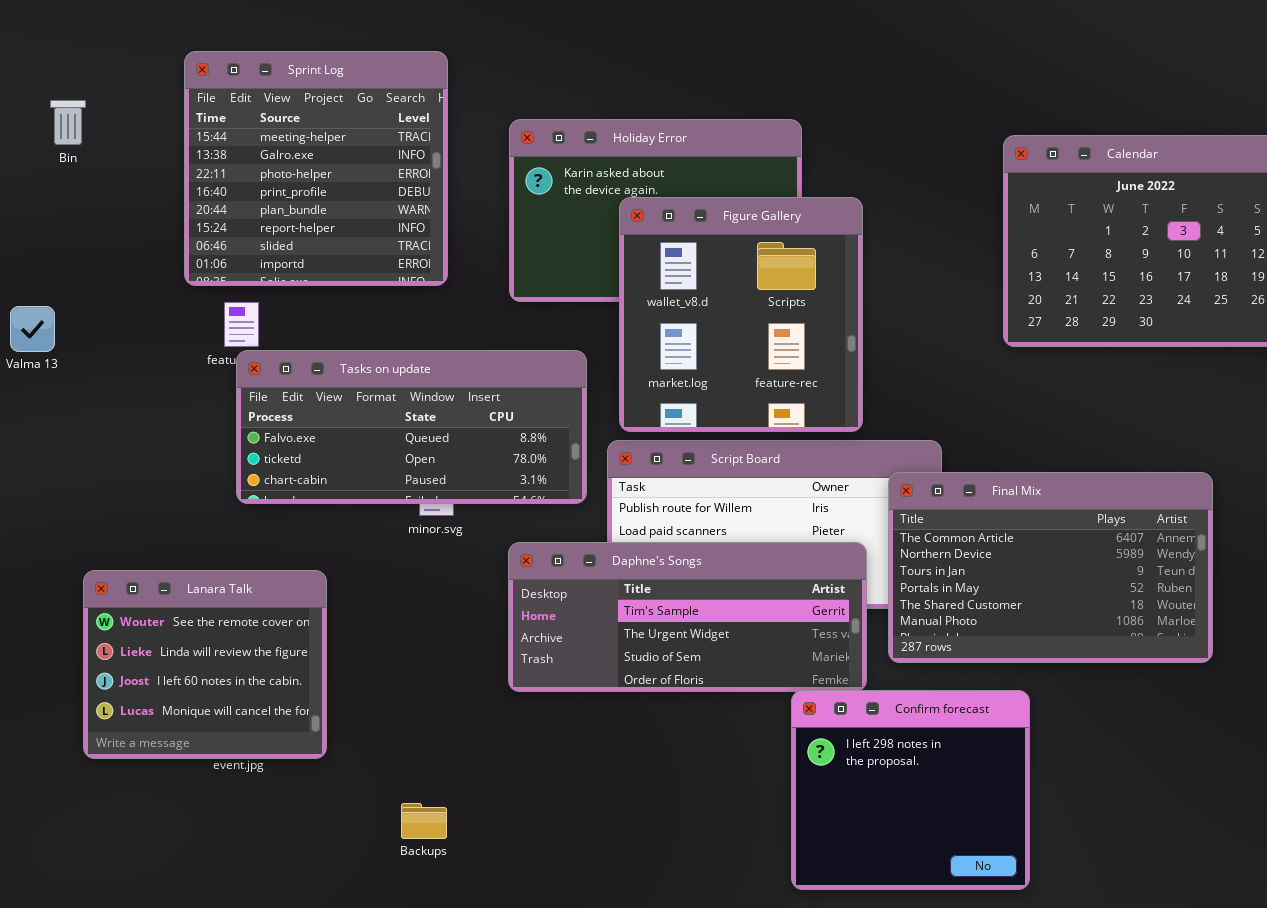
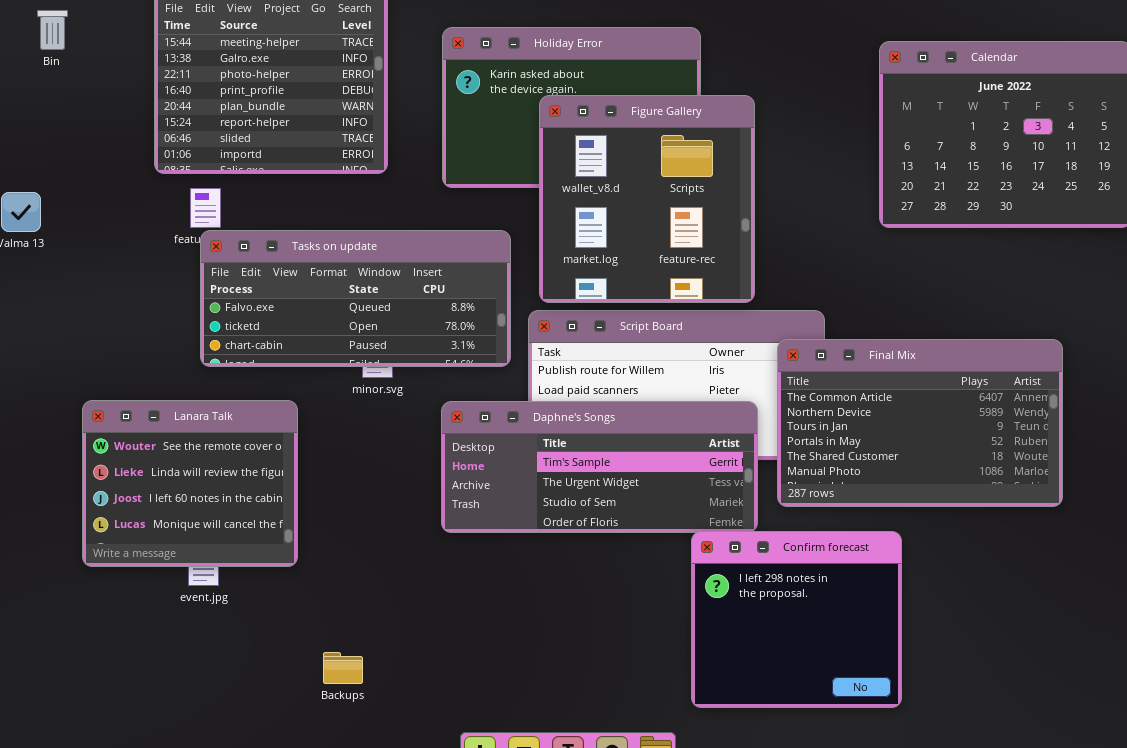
Lanara Talk: [83,570,327,759] -> [82,400,298,567], moved
Backups: [401,803,447,839] -> [323,652,363,684], moved

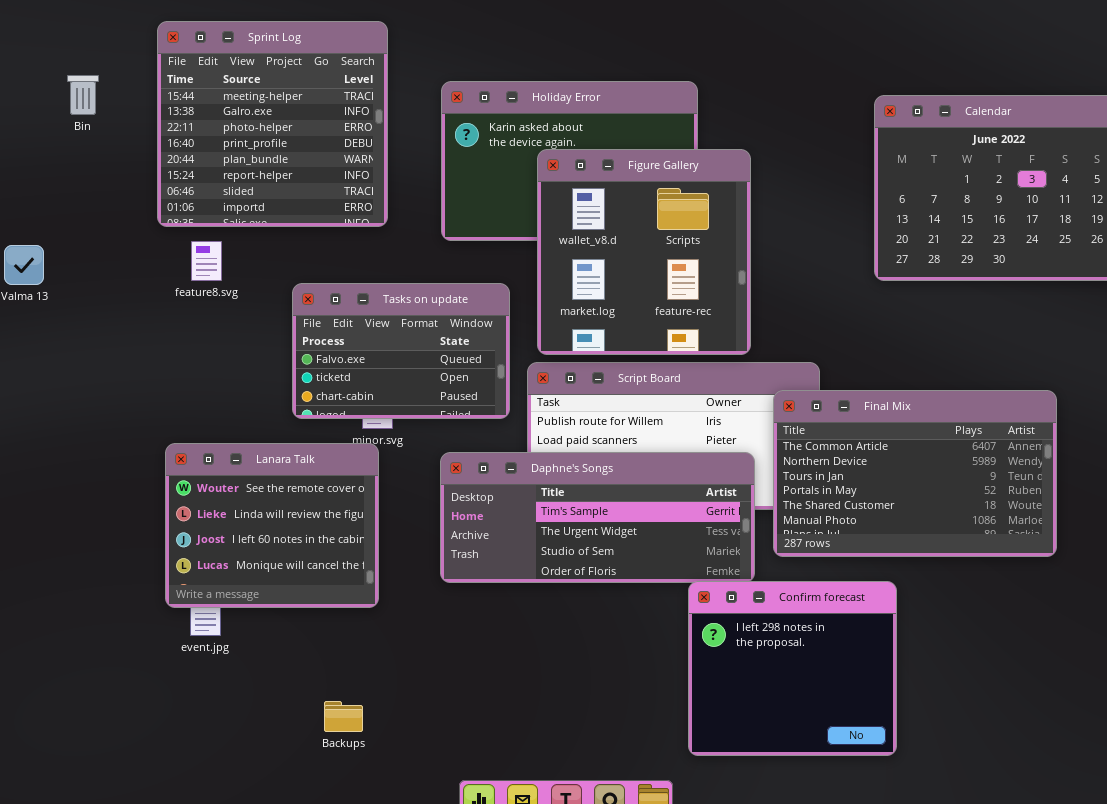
Bin: [37,10,68,50] -> [67,75,99,115], moved
Tasks on update: [200,230,511,367] -> [292,283,510,419], resized
Lanara Talk: [82,400,298,567] -> [165,443,379,608], moved

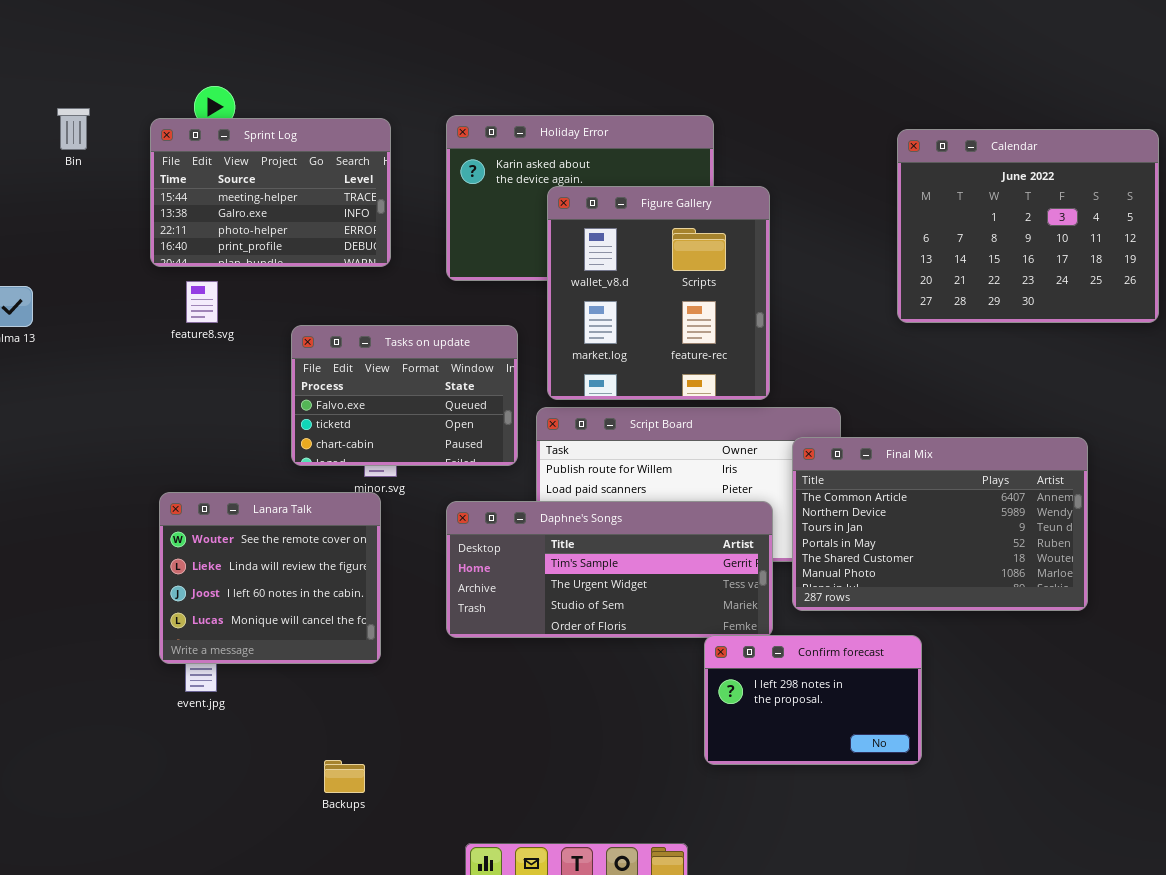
Sprint Log: [157,21,388,227] -> [150,118,391,267], resized
Confirm forecast: [688,581,897,756] -> [704,635,922,765], resized

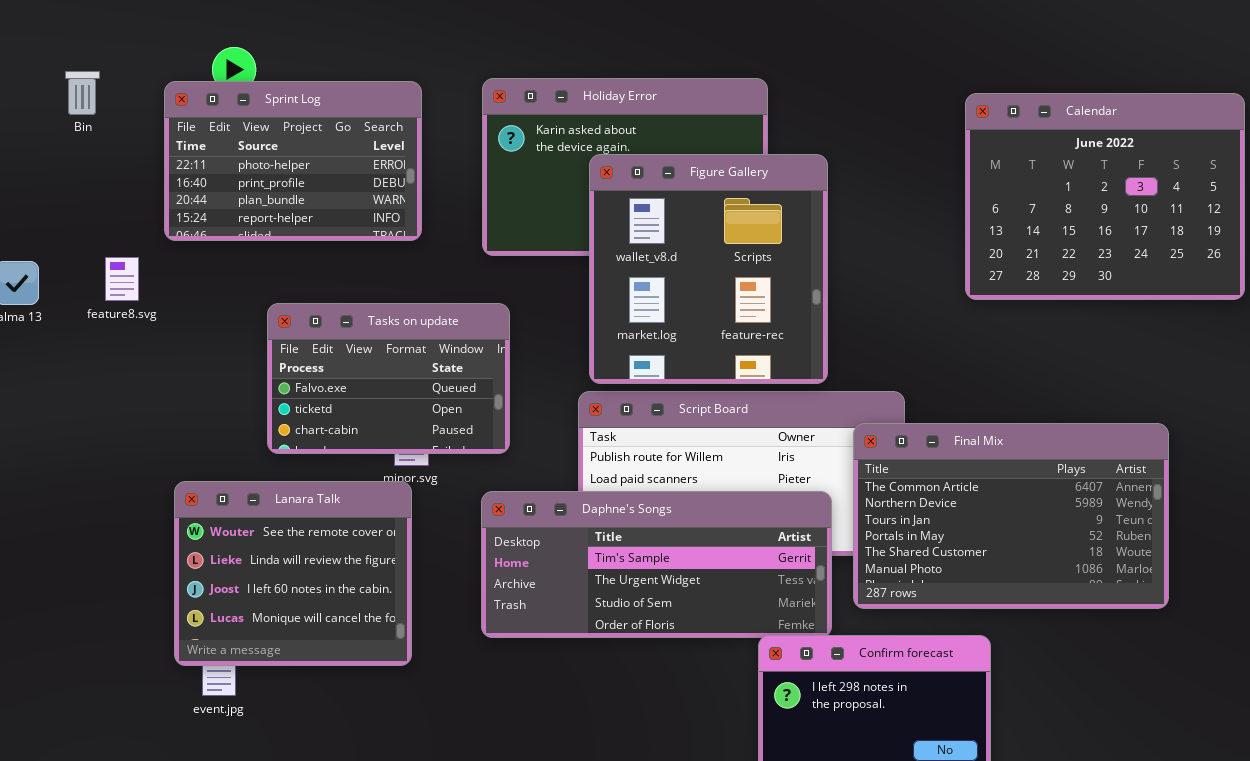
Sprint Log: [150,118,391,267] -> [164,81,422,241], scrolled down 2 rows
feature8.svg: [186,281,218,323] -> [105,257,139,301], moved
Tasks on update: [291,325,518,466] -> [267,303,510,454], moved

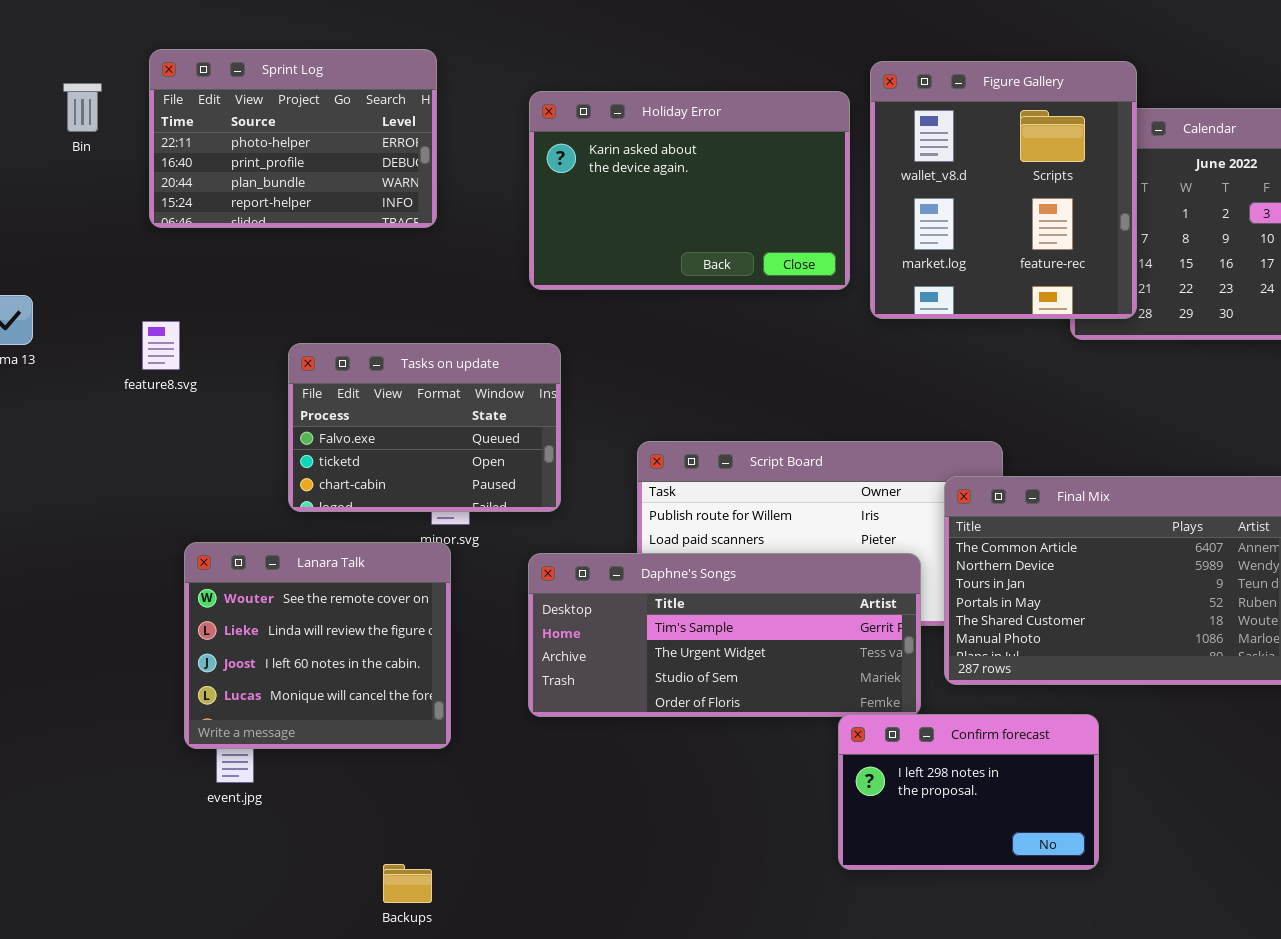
Sprint Log: [164,81,422,241] -> [149,49,437,228], moved
Figure Gallery: [589,154,828,384] -> [870,61,1137,319], moved
feature8.svg: [105,257,139,301] -> [142,321,180,370], moved

